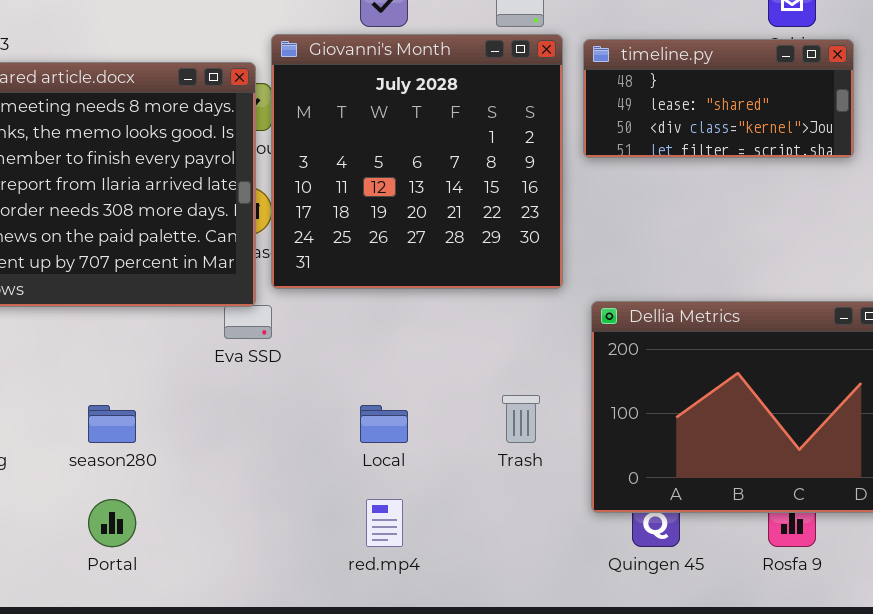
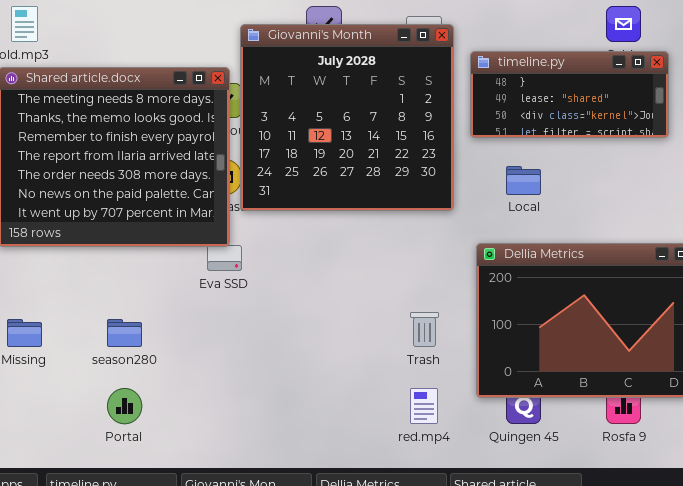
Giovanni's Month: [271,34,563,289] -> [240,24,454,211], moved
Local: [360,405,408,443] -> [506,166,541,195], moved
red.mp4: [366,499,403,547] -> [410,388,438,424], moved

